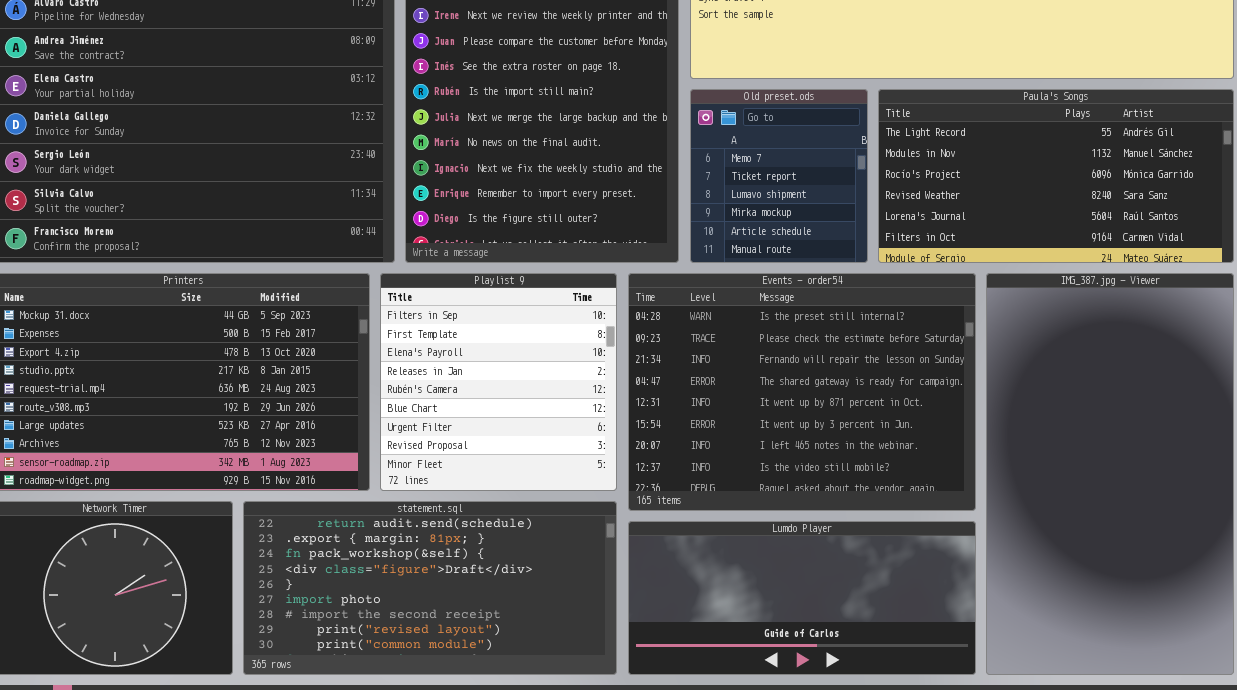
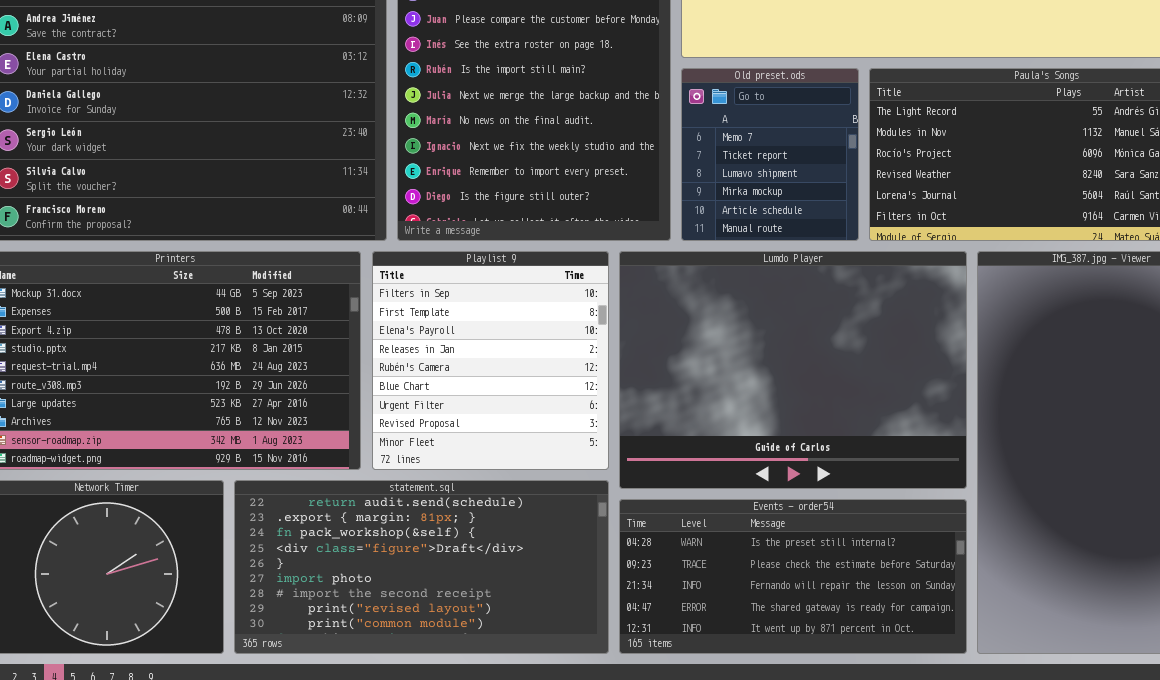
Events - order54: [628,273,976,511] -> [619,499,967,654], moved, resized
Lumdo Player: [628,521,976,675] -> [619,251,967,489], moved, resized

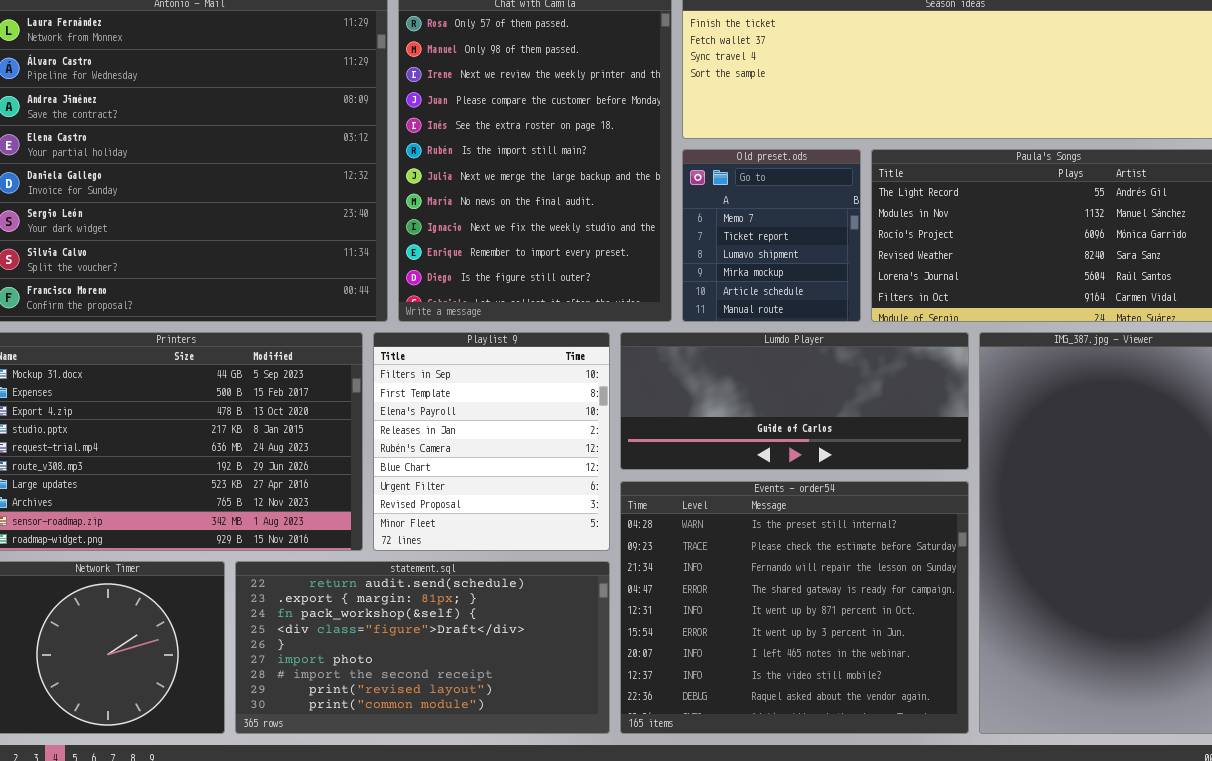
Lumdo Player: [619,251,967,489] -> [620,332,969,470], resized
Events - order54: [619,499,967,654] -> [620,481,969,734], resized

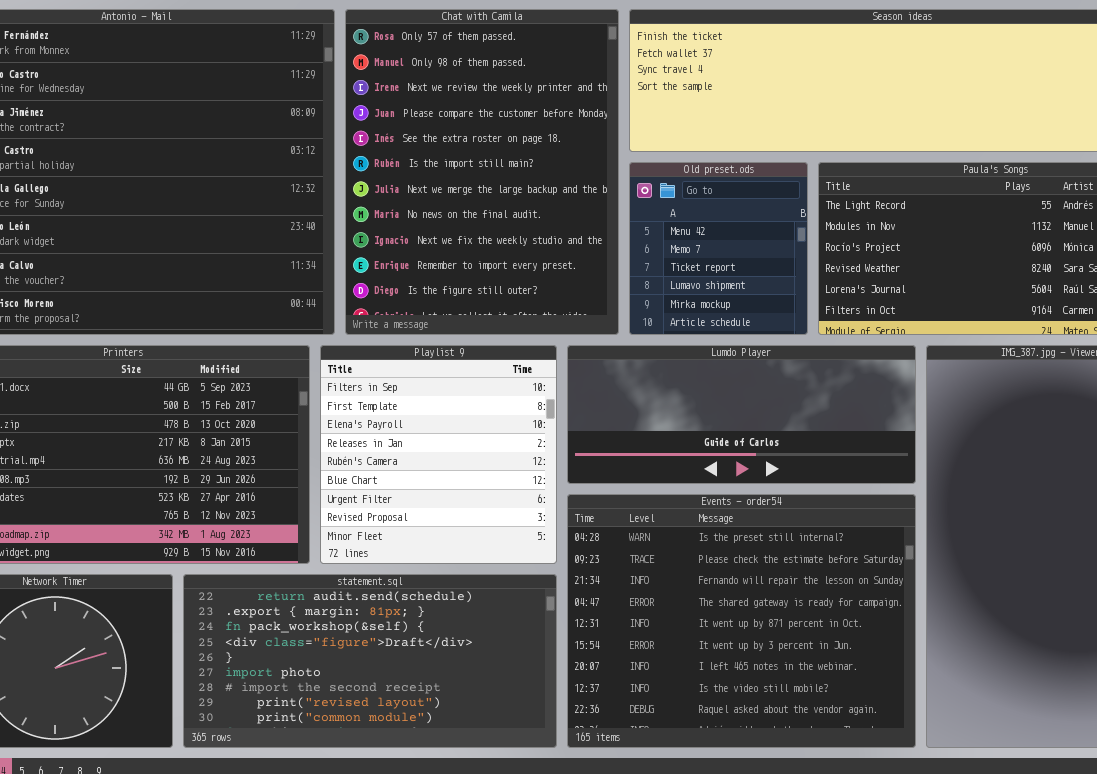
Old preset.ods: [682,149,861,322] -> [629,162,808,335], scrolled up 1 row

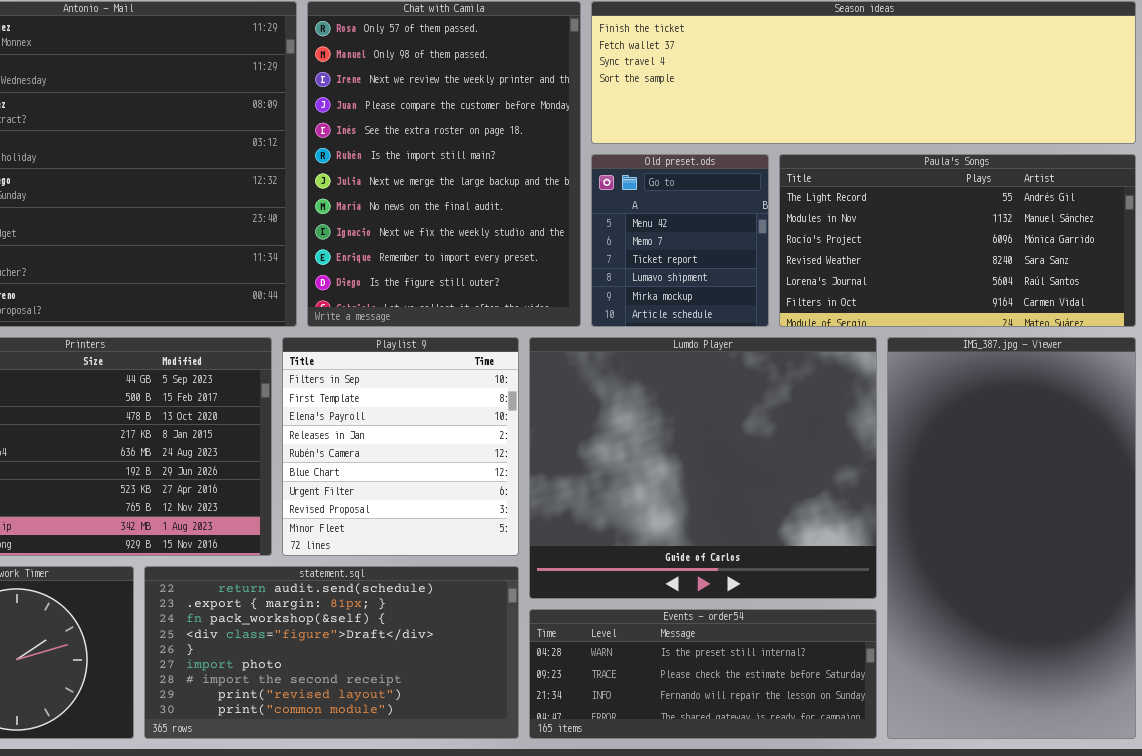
Lumdo Player: [567,345,916,484] -> [529,337,877,599], resized
Events - order54: [567,494,916,748] -> [529,609,877,739], resized

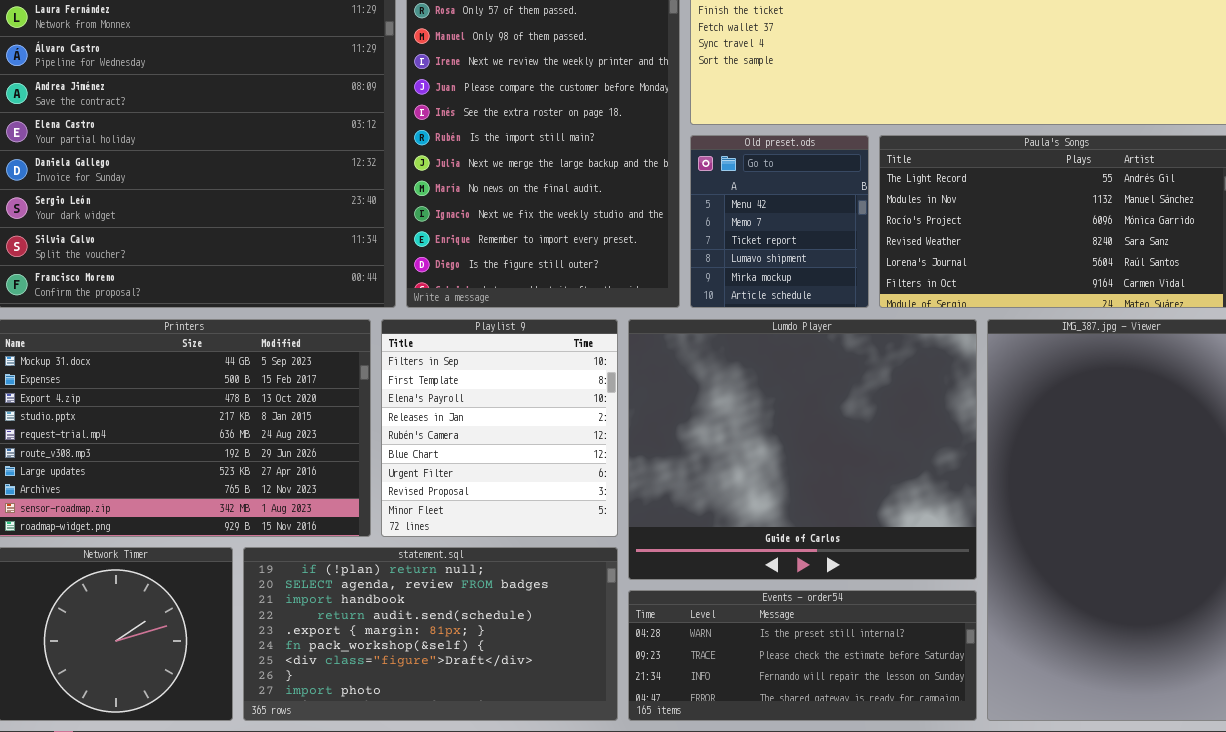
statement.sql: [144,566,519,739] -> [243,547,618,721], scrolled up 3 rows

